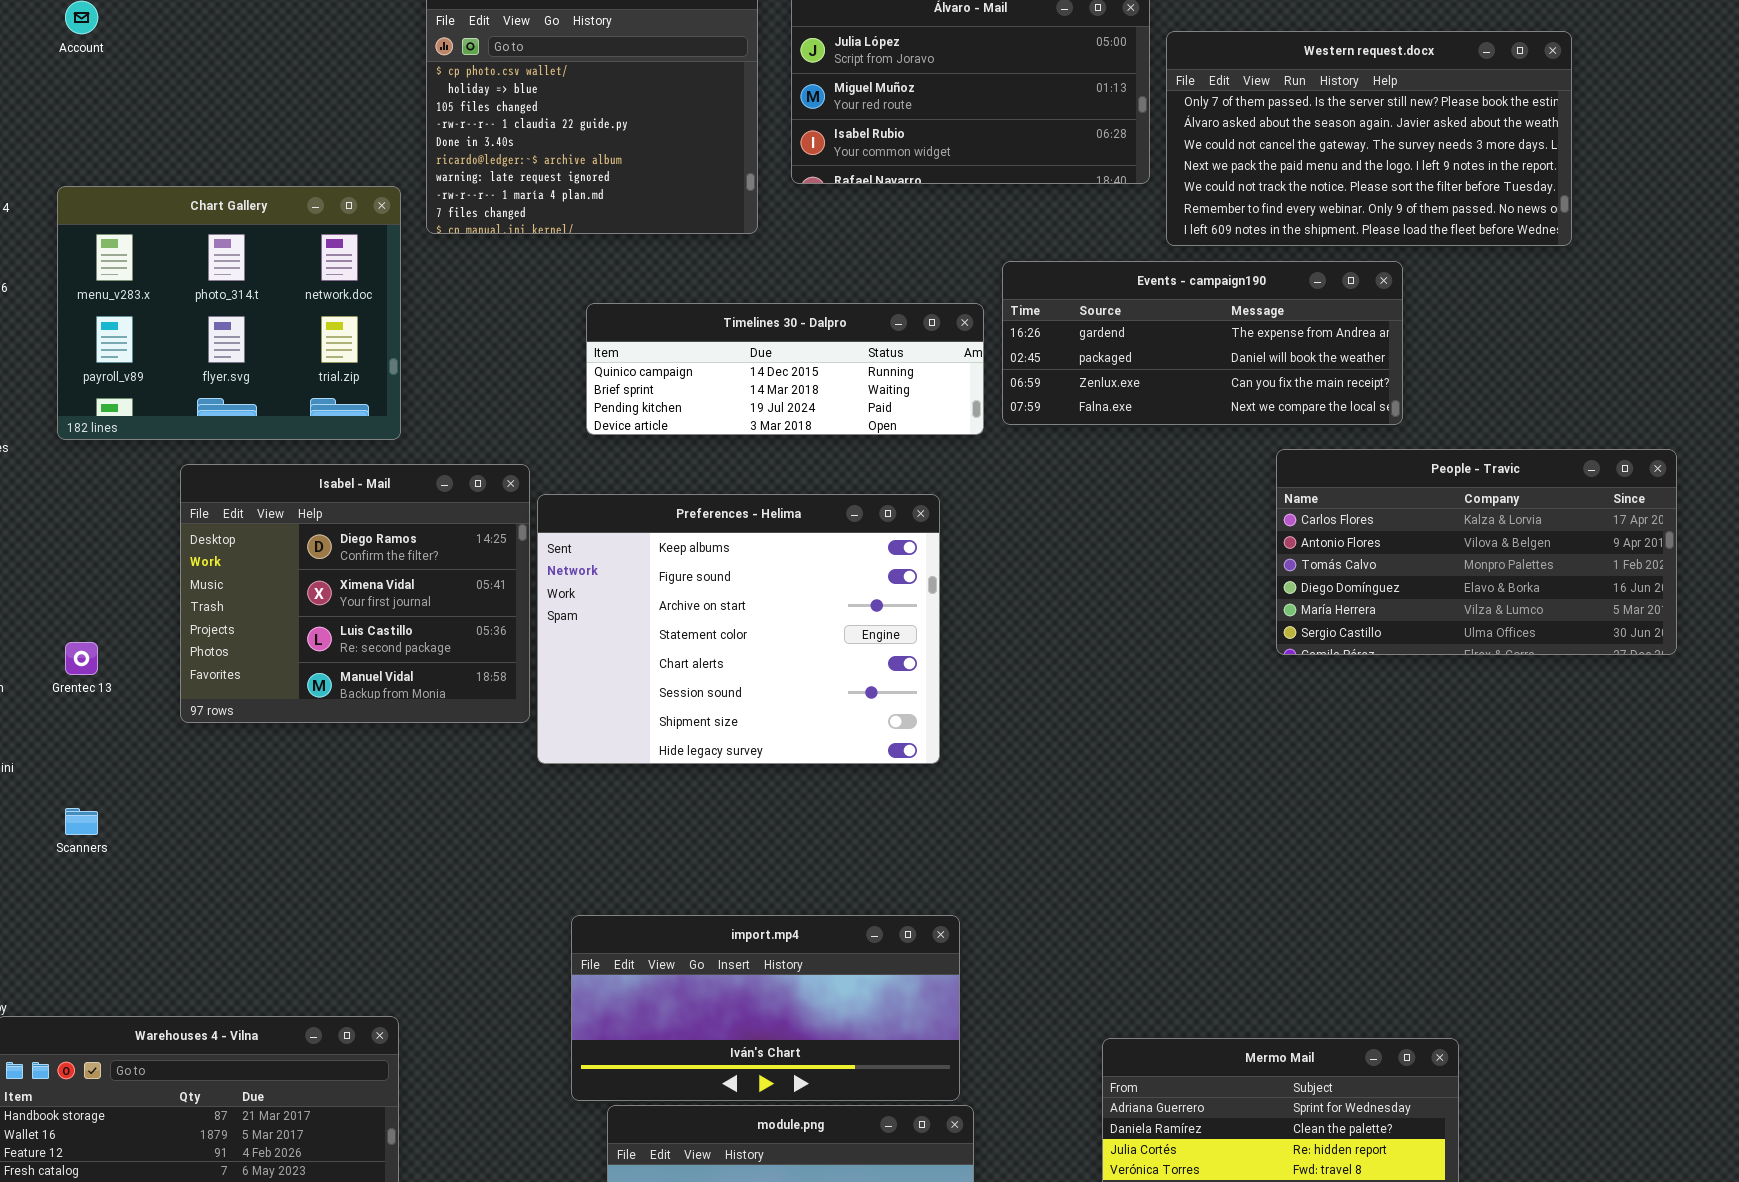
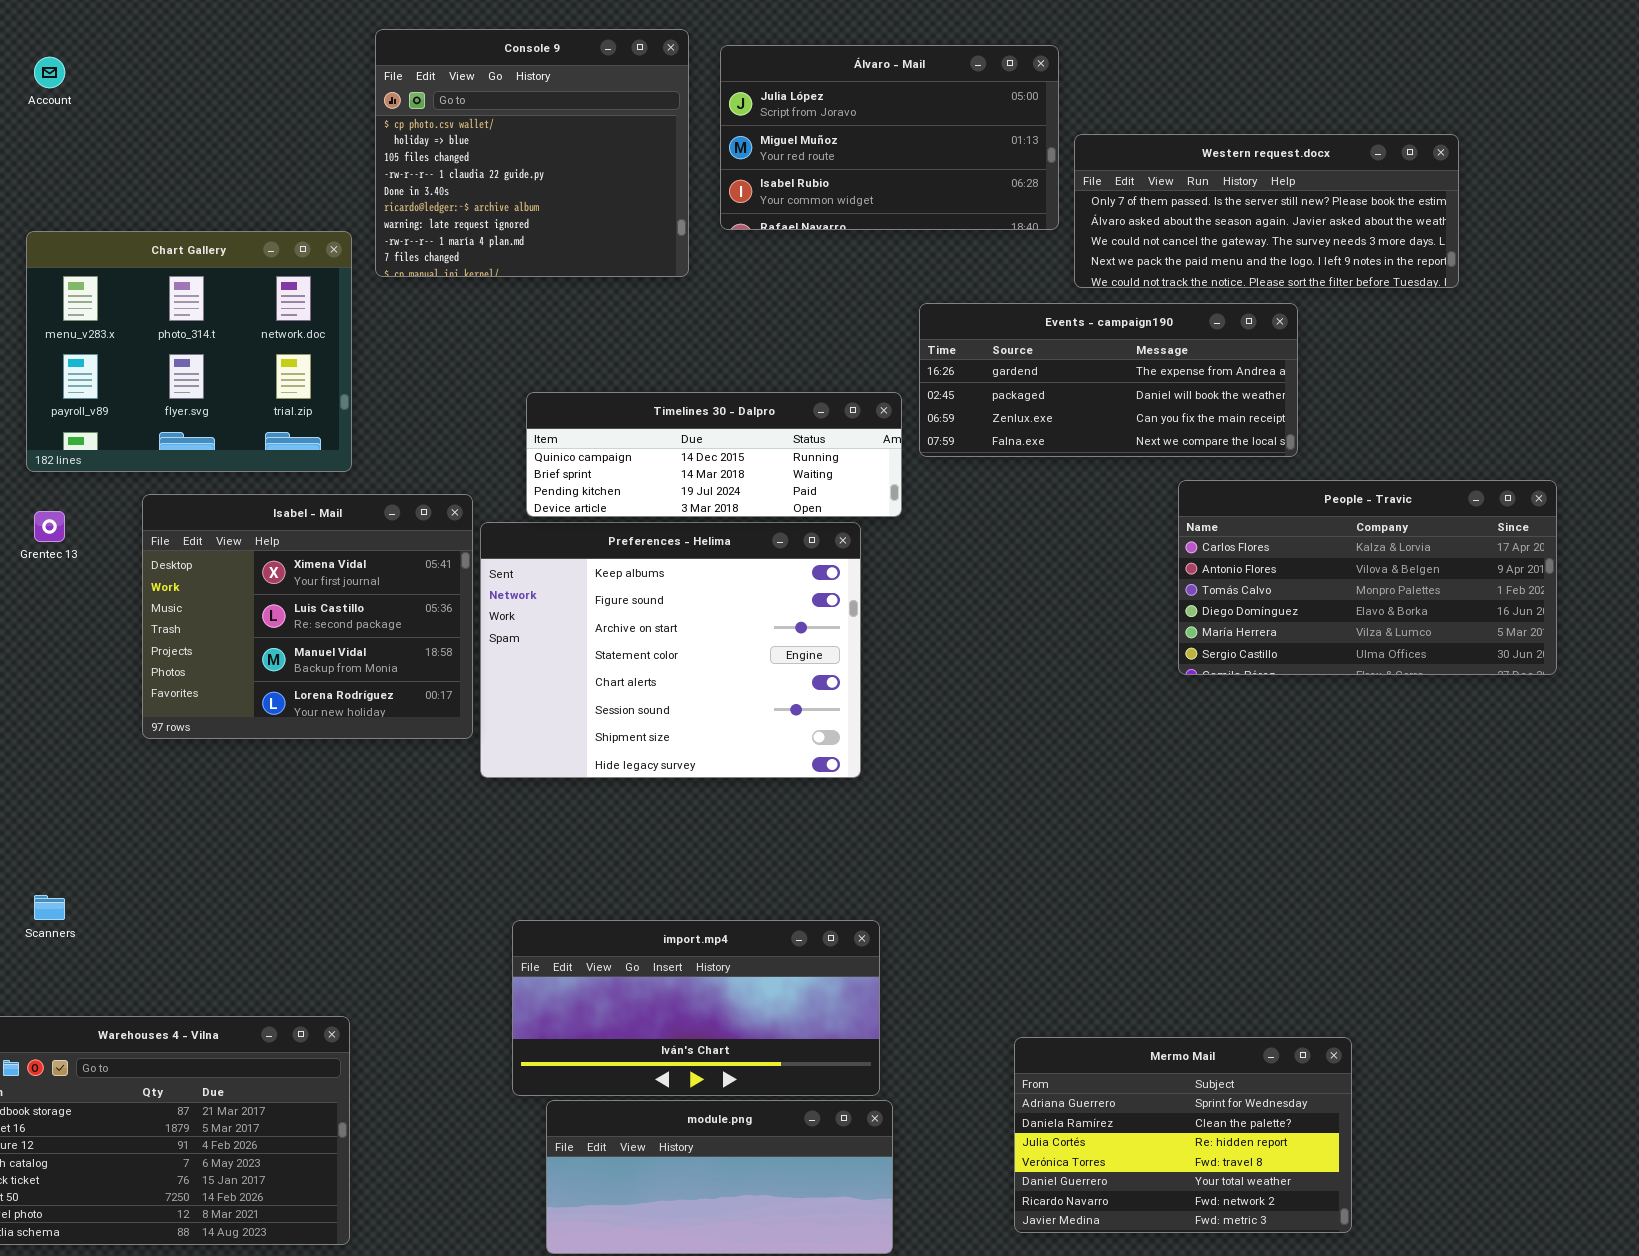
Western request.docx: [1166,31,1572,246] -> [1074,134,1459,288], resized
Timelines 30 - Dalpro: [586,303,984,435] -> [526,392,902,517], moved
Isabel - Mail: [180,464,530,723] -> [142,494,473,739], scrolled down 1 row
Grentec 13: [65,642,98,675] -> [34,511,65,542], moved
Scanners: [65,808,98,835] -> [34,895,65,920], moved

